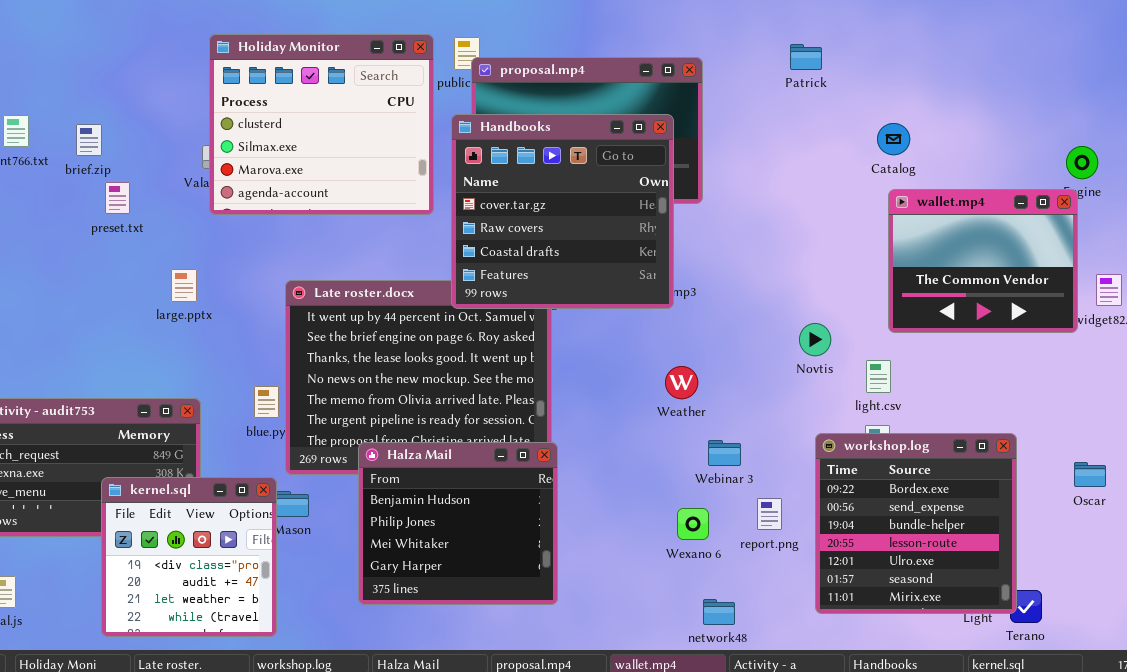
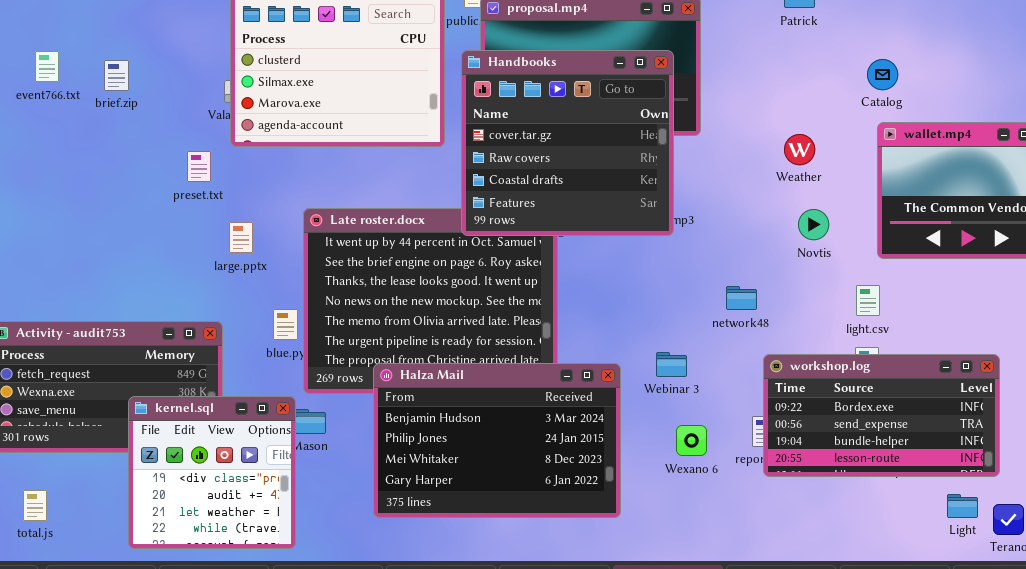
preset.txt: [105,182,130,214] -> [187,151,211,182], moved
large.pptx: [171,269,197,302] -> [229,222,253,253], moved
Novtis: [799,323,831,356] -> [798,209,829,240], moved
Weather: [665,366,698,399] -> [784,134,815,165], moved
workshop.log: [815,433,1017,614] -> [763,354,1000,477], resized
Webinar 3: [708,440,741,466] -> [656,352,687,377], moved
Halza Mail: [358,442,558,605] -> [373,363,621,518], resized
network48: [703,599,735,625] -> [726,286,757,310], moved

